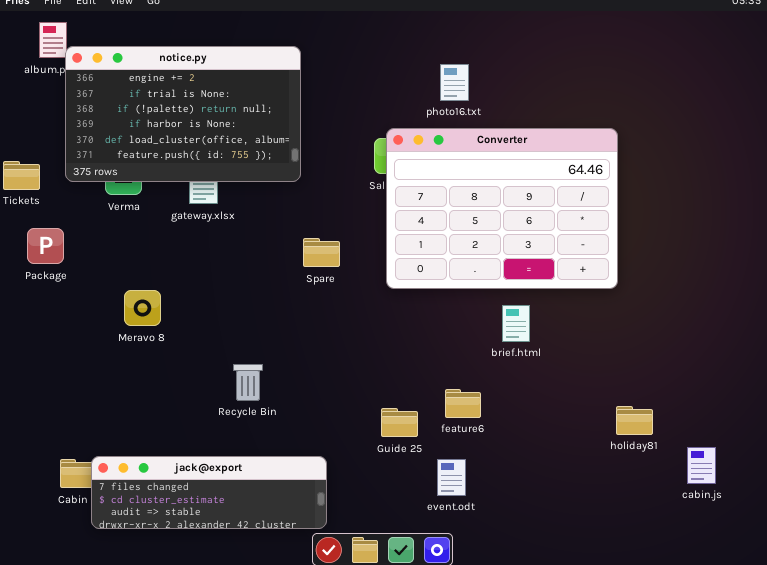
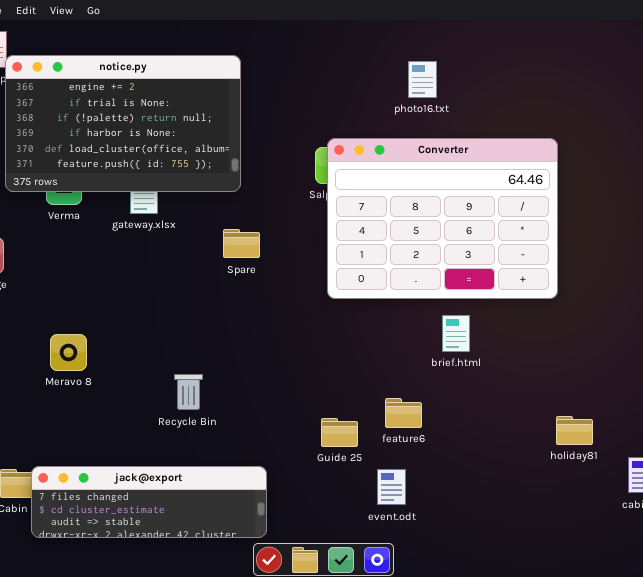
photo16.txt: [440,64,469,101] -> [408,61,437,98], moved
Spare: [303,238,340,267] -> [223,229,260,258], moved
Meravo 8: [124,290,161,326] -> [50,334,87,371], moved

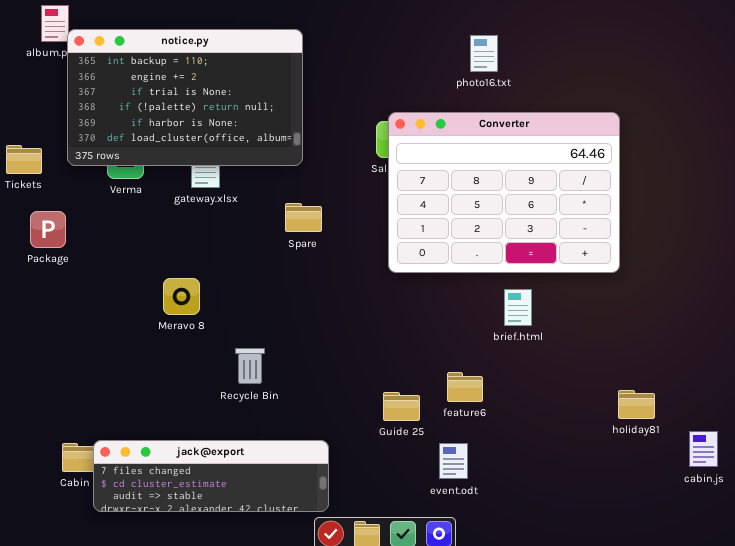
notice.py: [5,55,241,192] -> [67,29,303,166], scrolled up 1 row
Meravo 8: [50,334,87,371] -> [163,278,200,315], moved

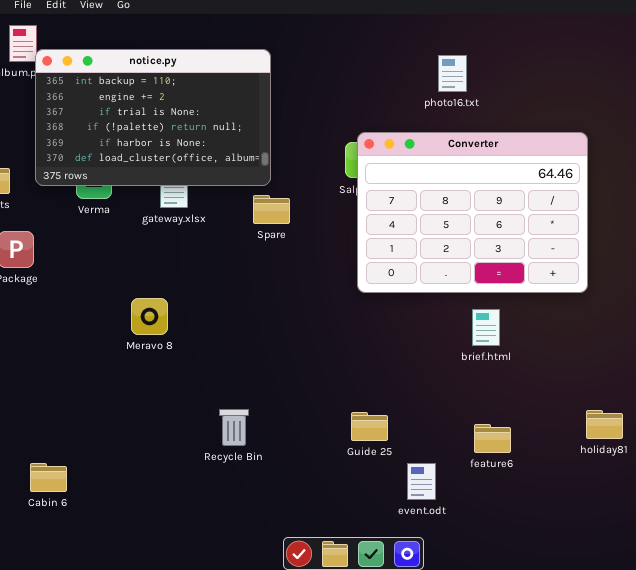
Spare: [285,203,322,232] -> [253,195,290,224], moved
Recycle Bin: [235,348,265,384] -> [219,409,249,446], moved
feature6: [447,372,483,402] -> [474,424,511,453], moved
jack@export: [93,440,329,512] -> none, closed

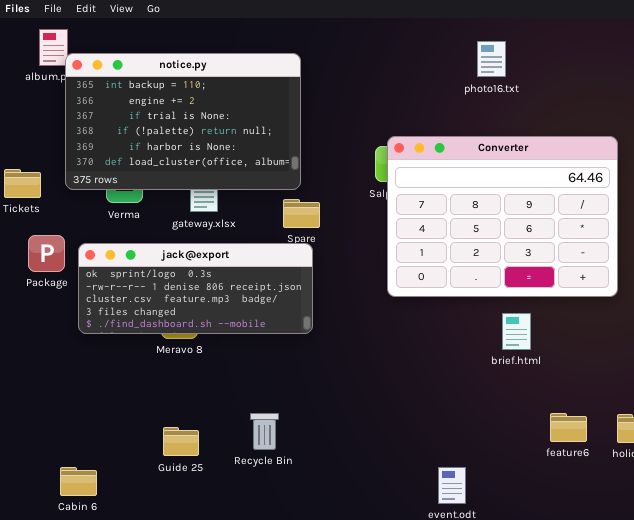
photo16.txt: [438,55,467,92] -> [477,41,506,77], moved
jack@export: none -> [78,243,313,334], opened
Guide 25: [351,412,388,441] -> [163,427,199,456], moved
feature6: [474,424,511,453] -> [550,413,587,442], moved

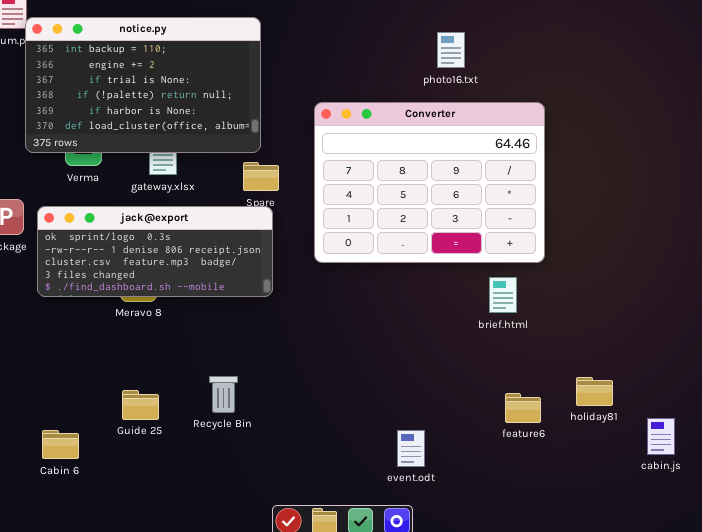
photo16.txt: [477,41,506,77] -> [437,32,465,68], moved
Converter: [387,136,618,297] -> [314,102,545,263], moved
brief.html: [502,313,531,350] -> [489,277,517,313], moved
feature6: [550,413,587,442] -> [505,393,541,423], moved
Cabin 6: [60,467,97,496] -> [42,430,79,459], moved

